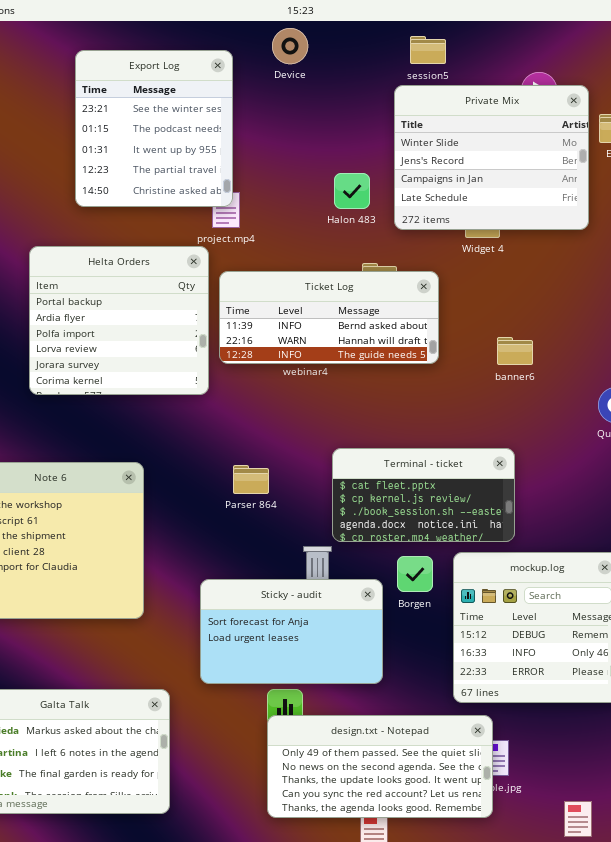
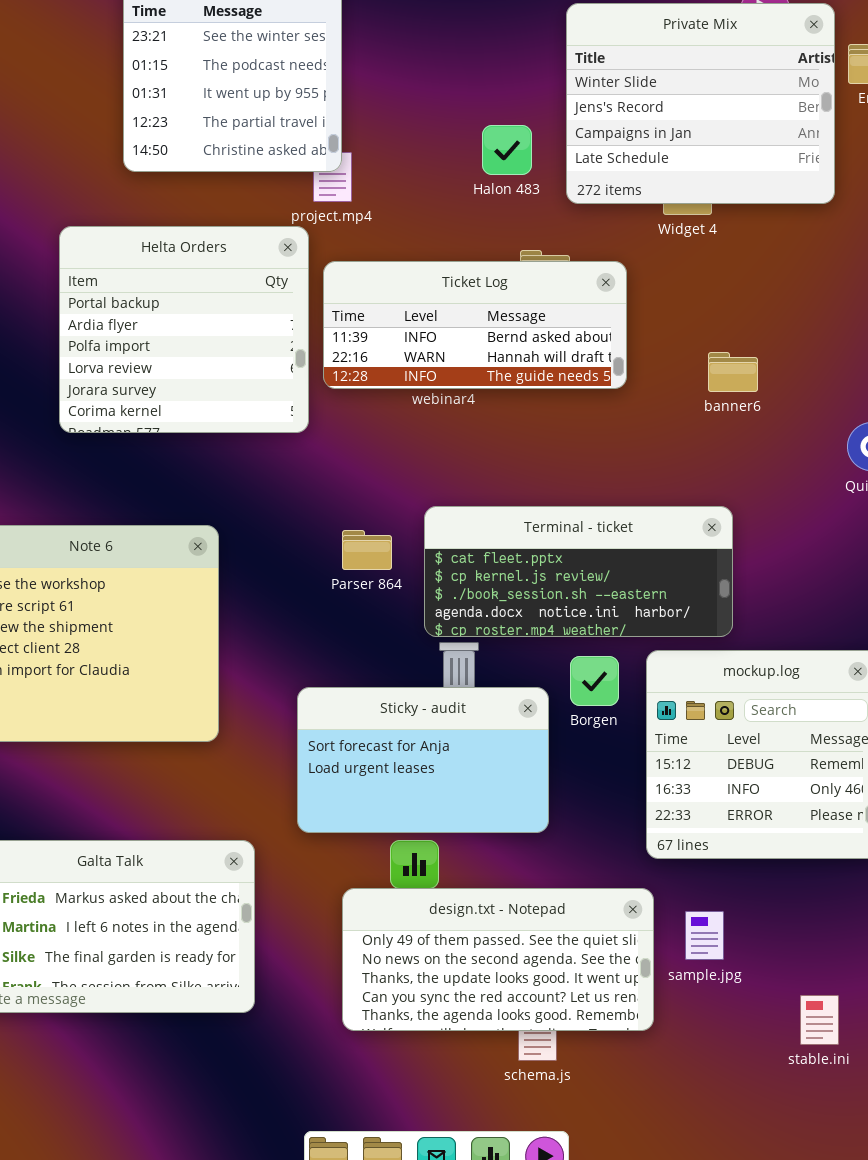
Terminal - ticket: [332,448,515,542] -> [424,506,733,637], resized
design.txt - Notepad: [267,715,493,818] -> [342,888,654,1031], moved

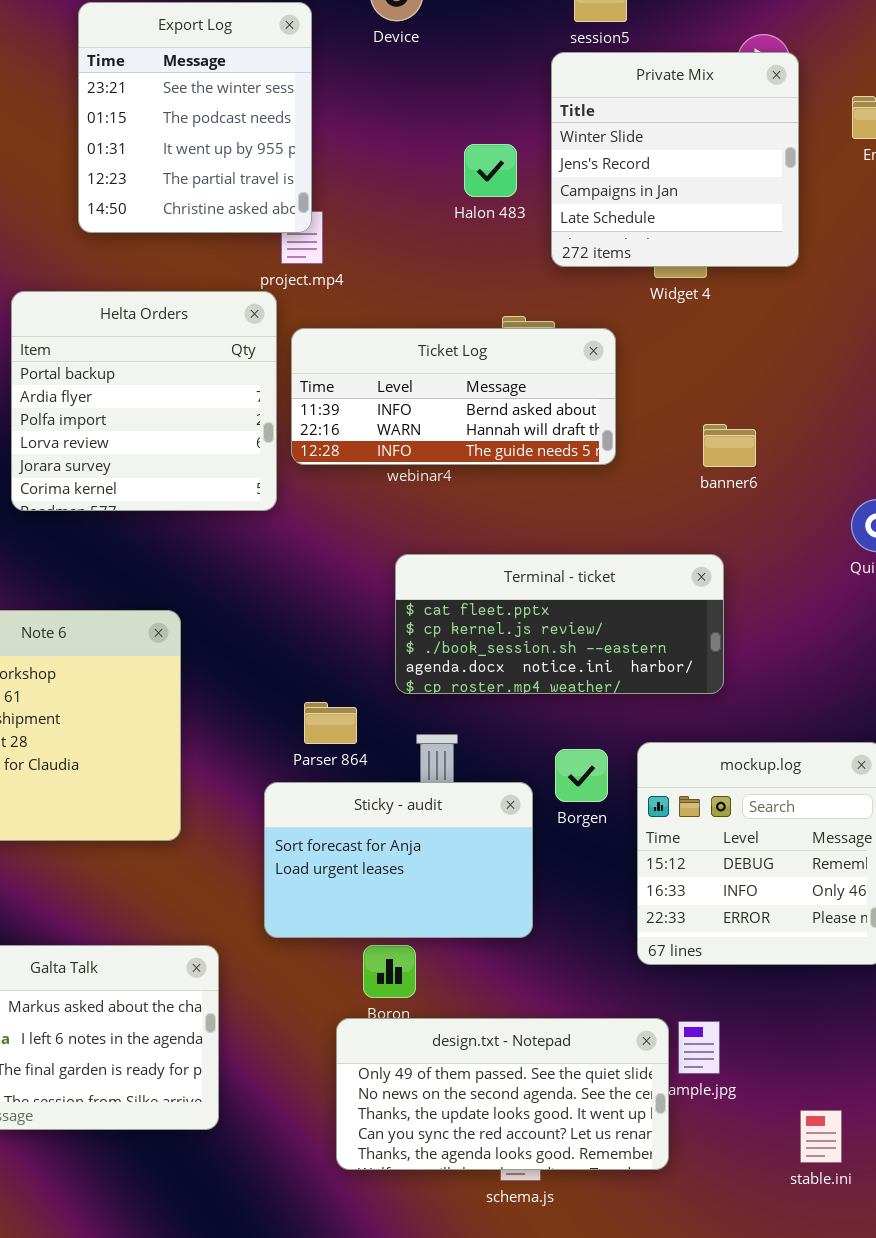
Private Mix: [566,3,835,204] -> [551,52,799,267], resized
Halon 483: [482,125,532,175] -> [464,144,517,197], moved
Terminal - ticket: [424,506,733,637] -> [395,554,724,694], moved
Parser 864: [342,530,392,570] -> [304,702,357,744], moved
design.txt - Notepad: [342,888,654,1031] -> [336,1018,669,1170], moved

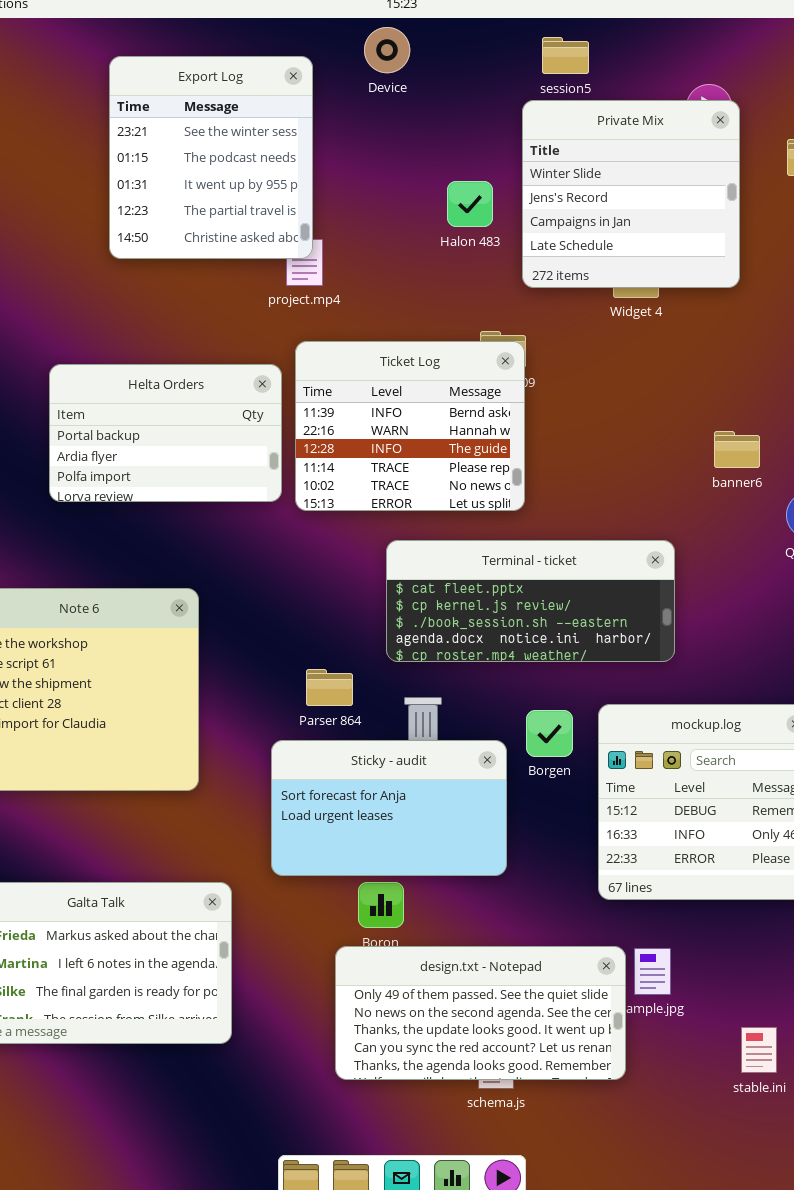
Helta Orders: [11,291,277,511] -> [49,364,282,502], resized
Ticket Log: [291,328,616,465] -> [295,341,525,511], resized
banner6: [703,424,756,467] -> [714,431,760,468], moved

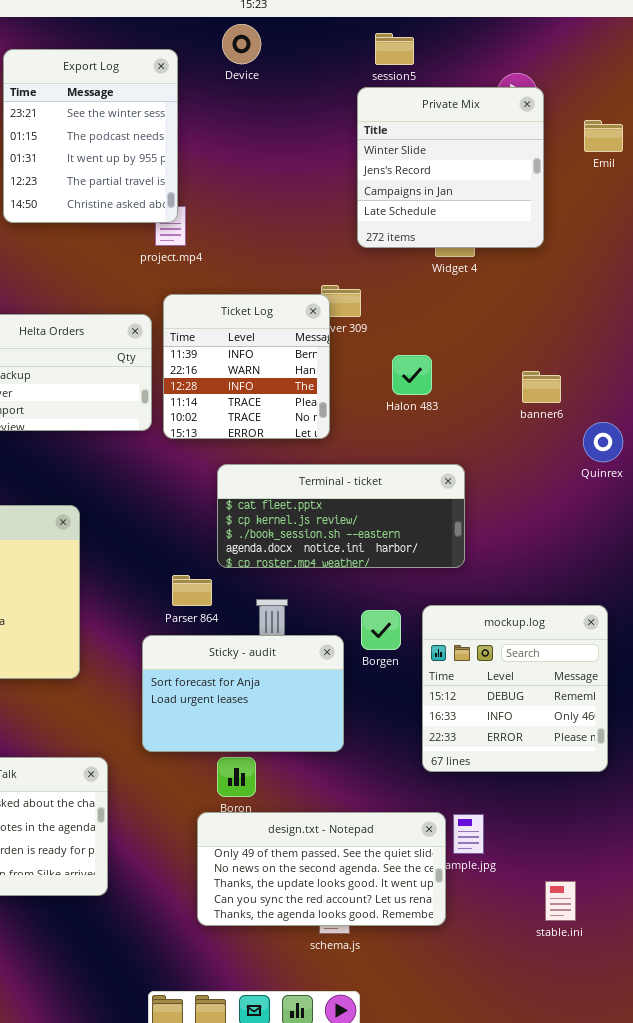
Halon 483: [447,181,493,227] -> [392,355,432,395], moved
Ticket Log: [295,341,525,511] -> [163,294,330,439], resized
Terminal - ticket: [386,540,675,662] -> [217,464,465,568], moved

